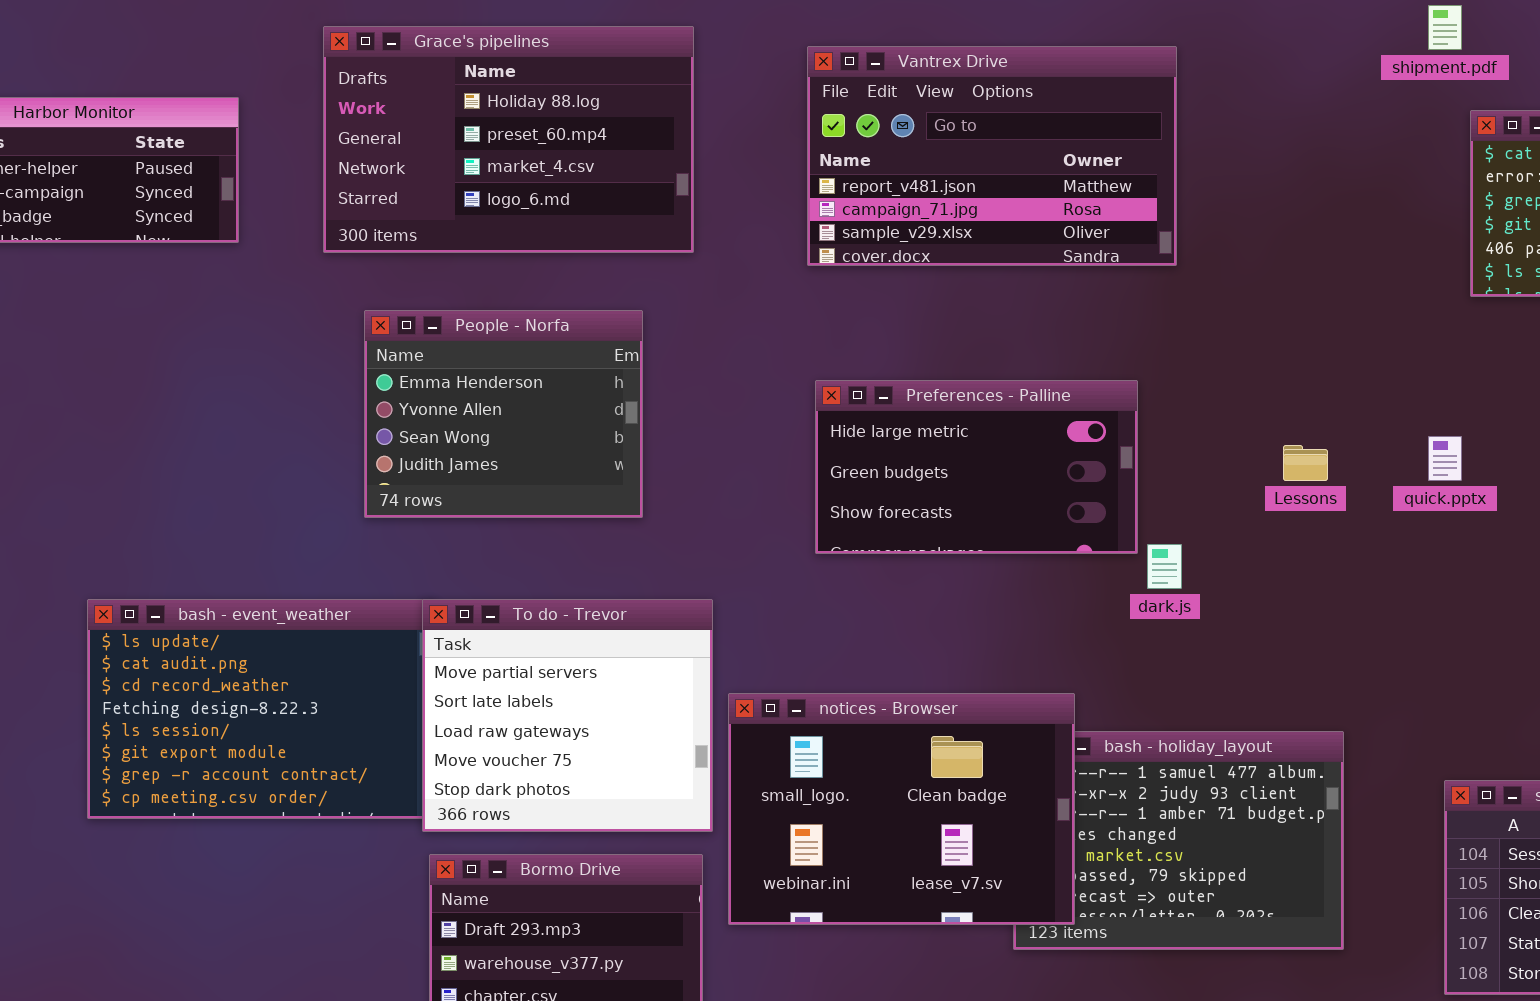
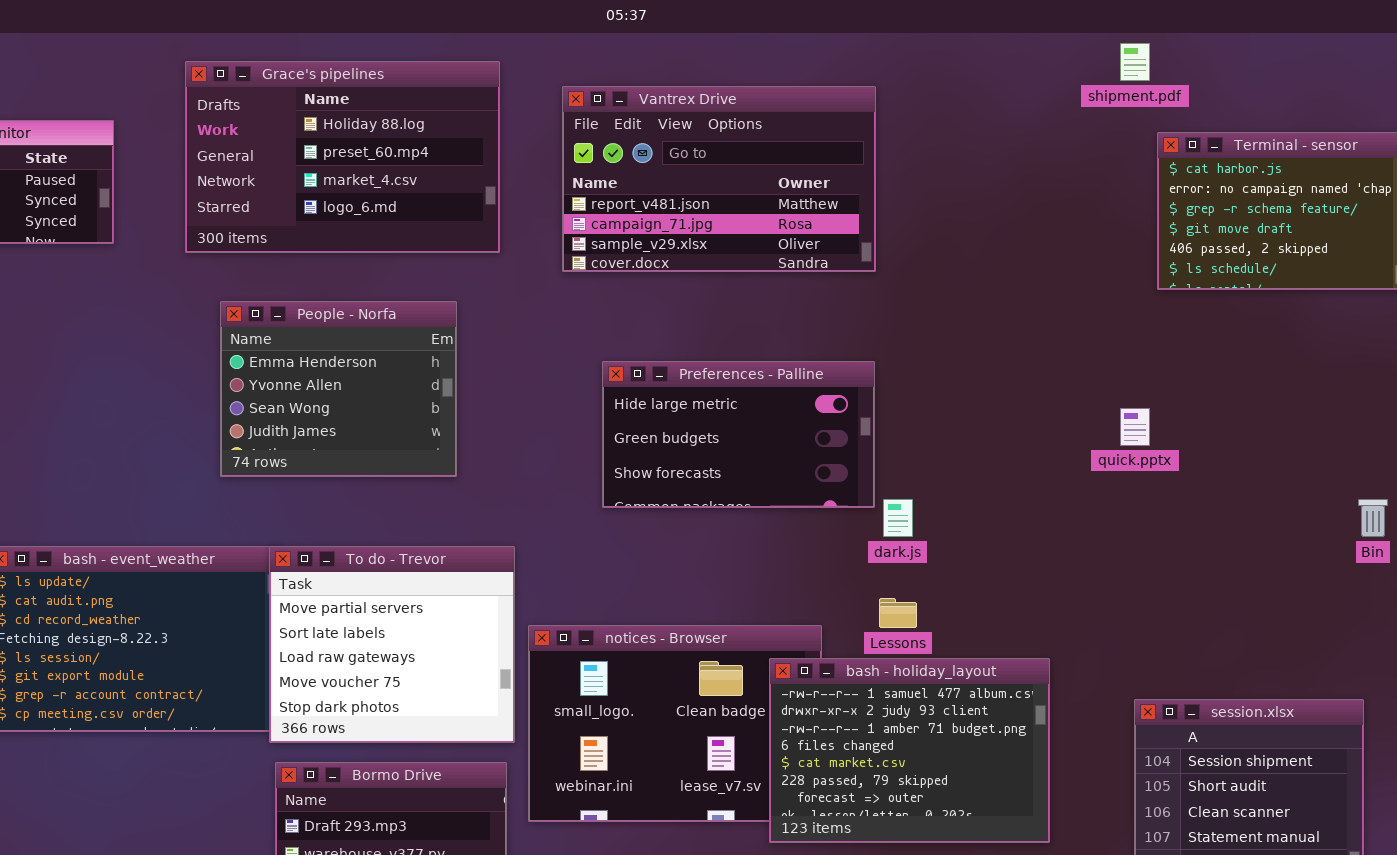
Vantrex Drive: [807,46,1177,266] -> [562,86,876,272], moved
Lessons: [1283,445,1328,481] -> [879,598,917,628], moved
bash - holiday_layout: [1013,731,1344,950] -> [769,658,1050,843], raised

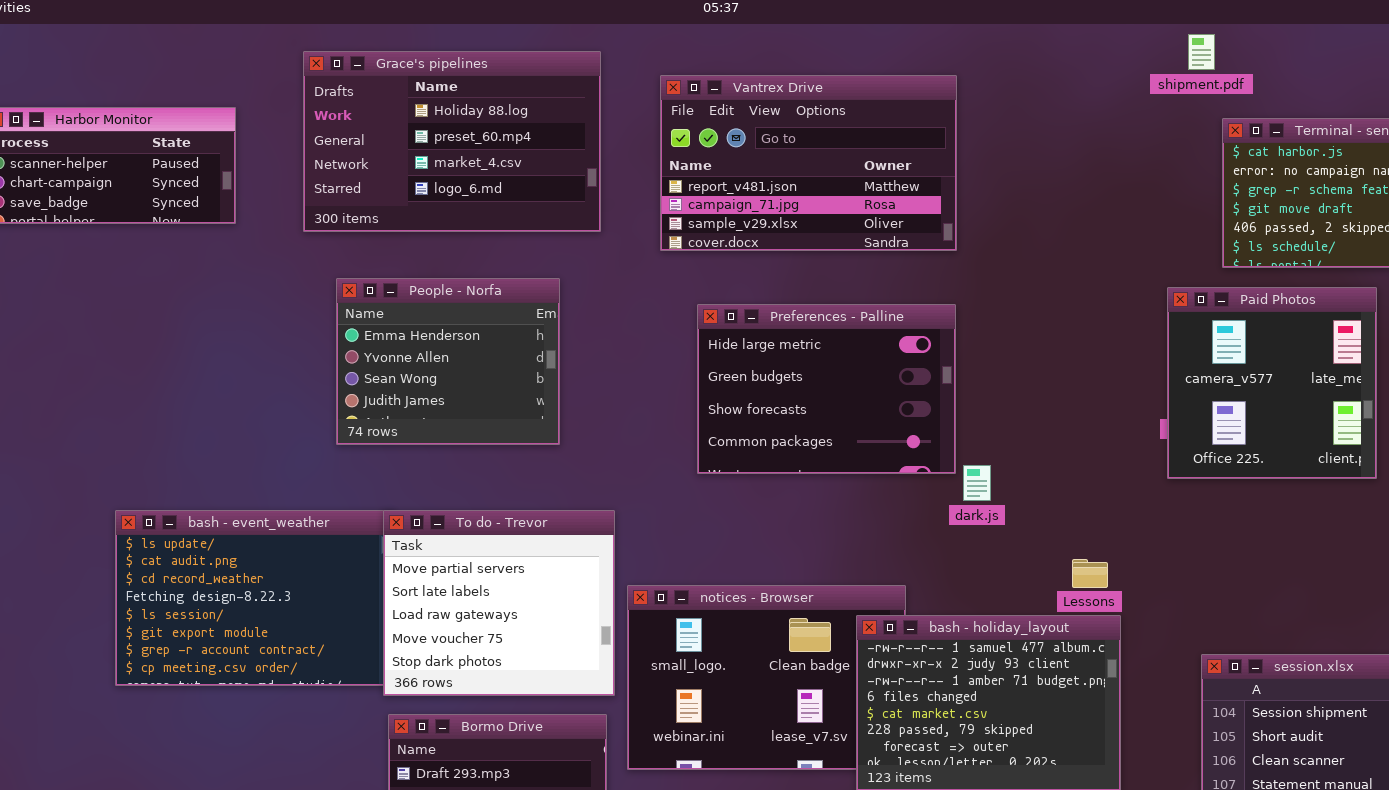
Paid Photos: none -> [1167,287,1377,479], opened
Preferences - Palline: [602,361,875,508] -> [697,304,956,474], resized
Lessons: [879,598,917,628] -> [1072,559,1108,588], moved

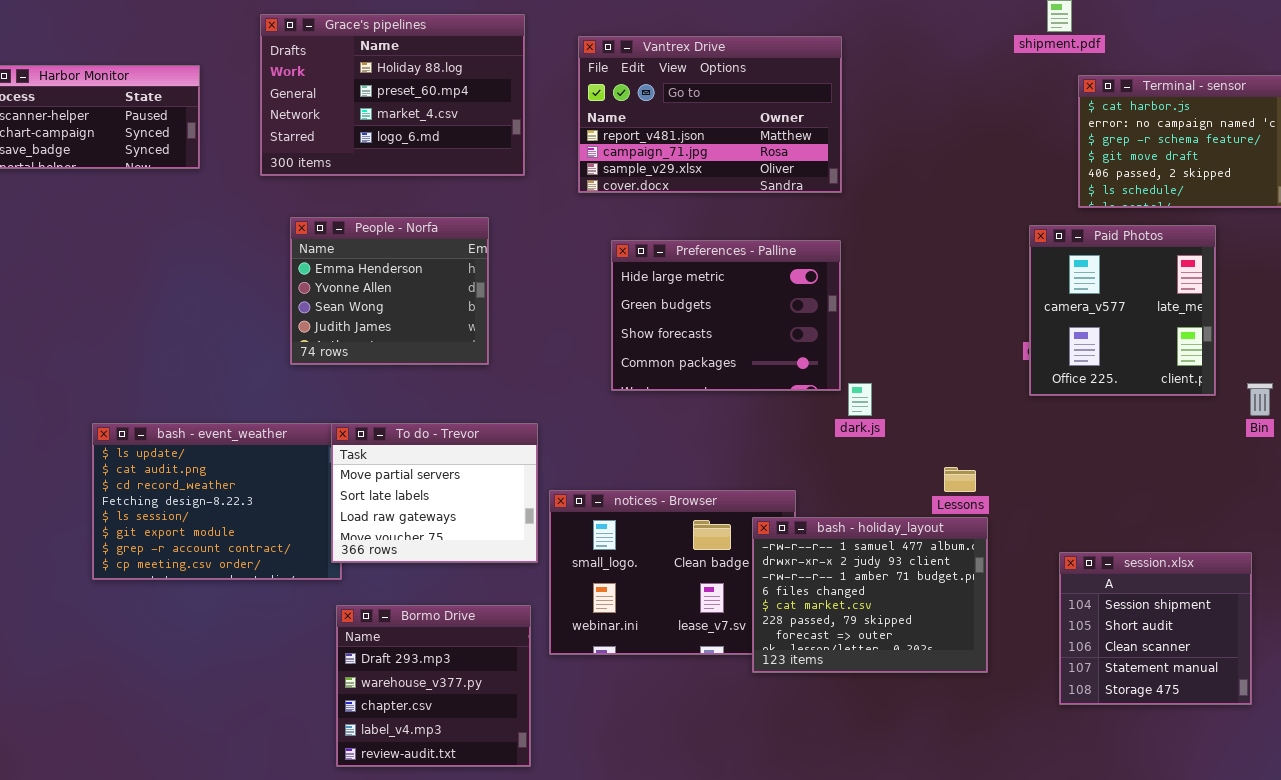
To do - Trevor: [383,510,615,696] -> [331,423,538,563], resized

